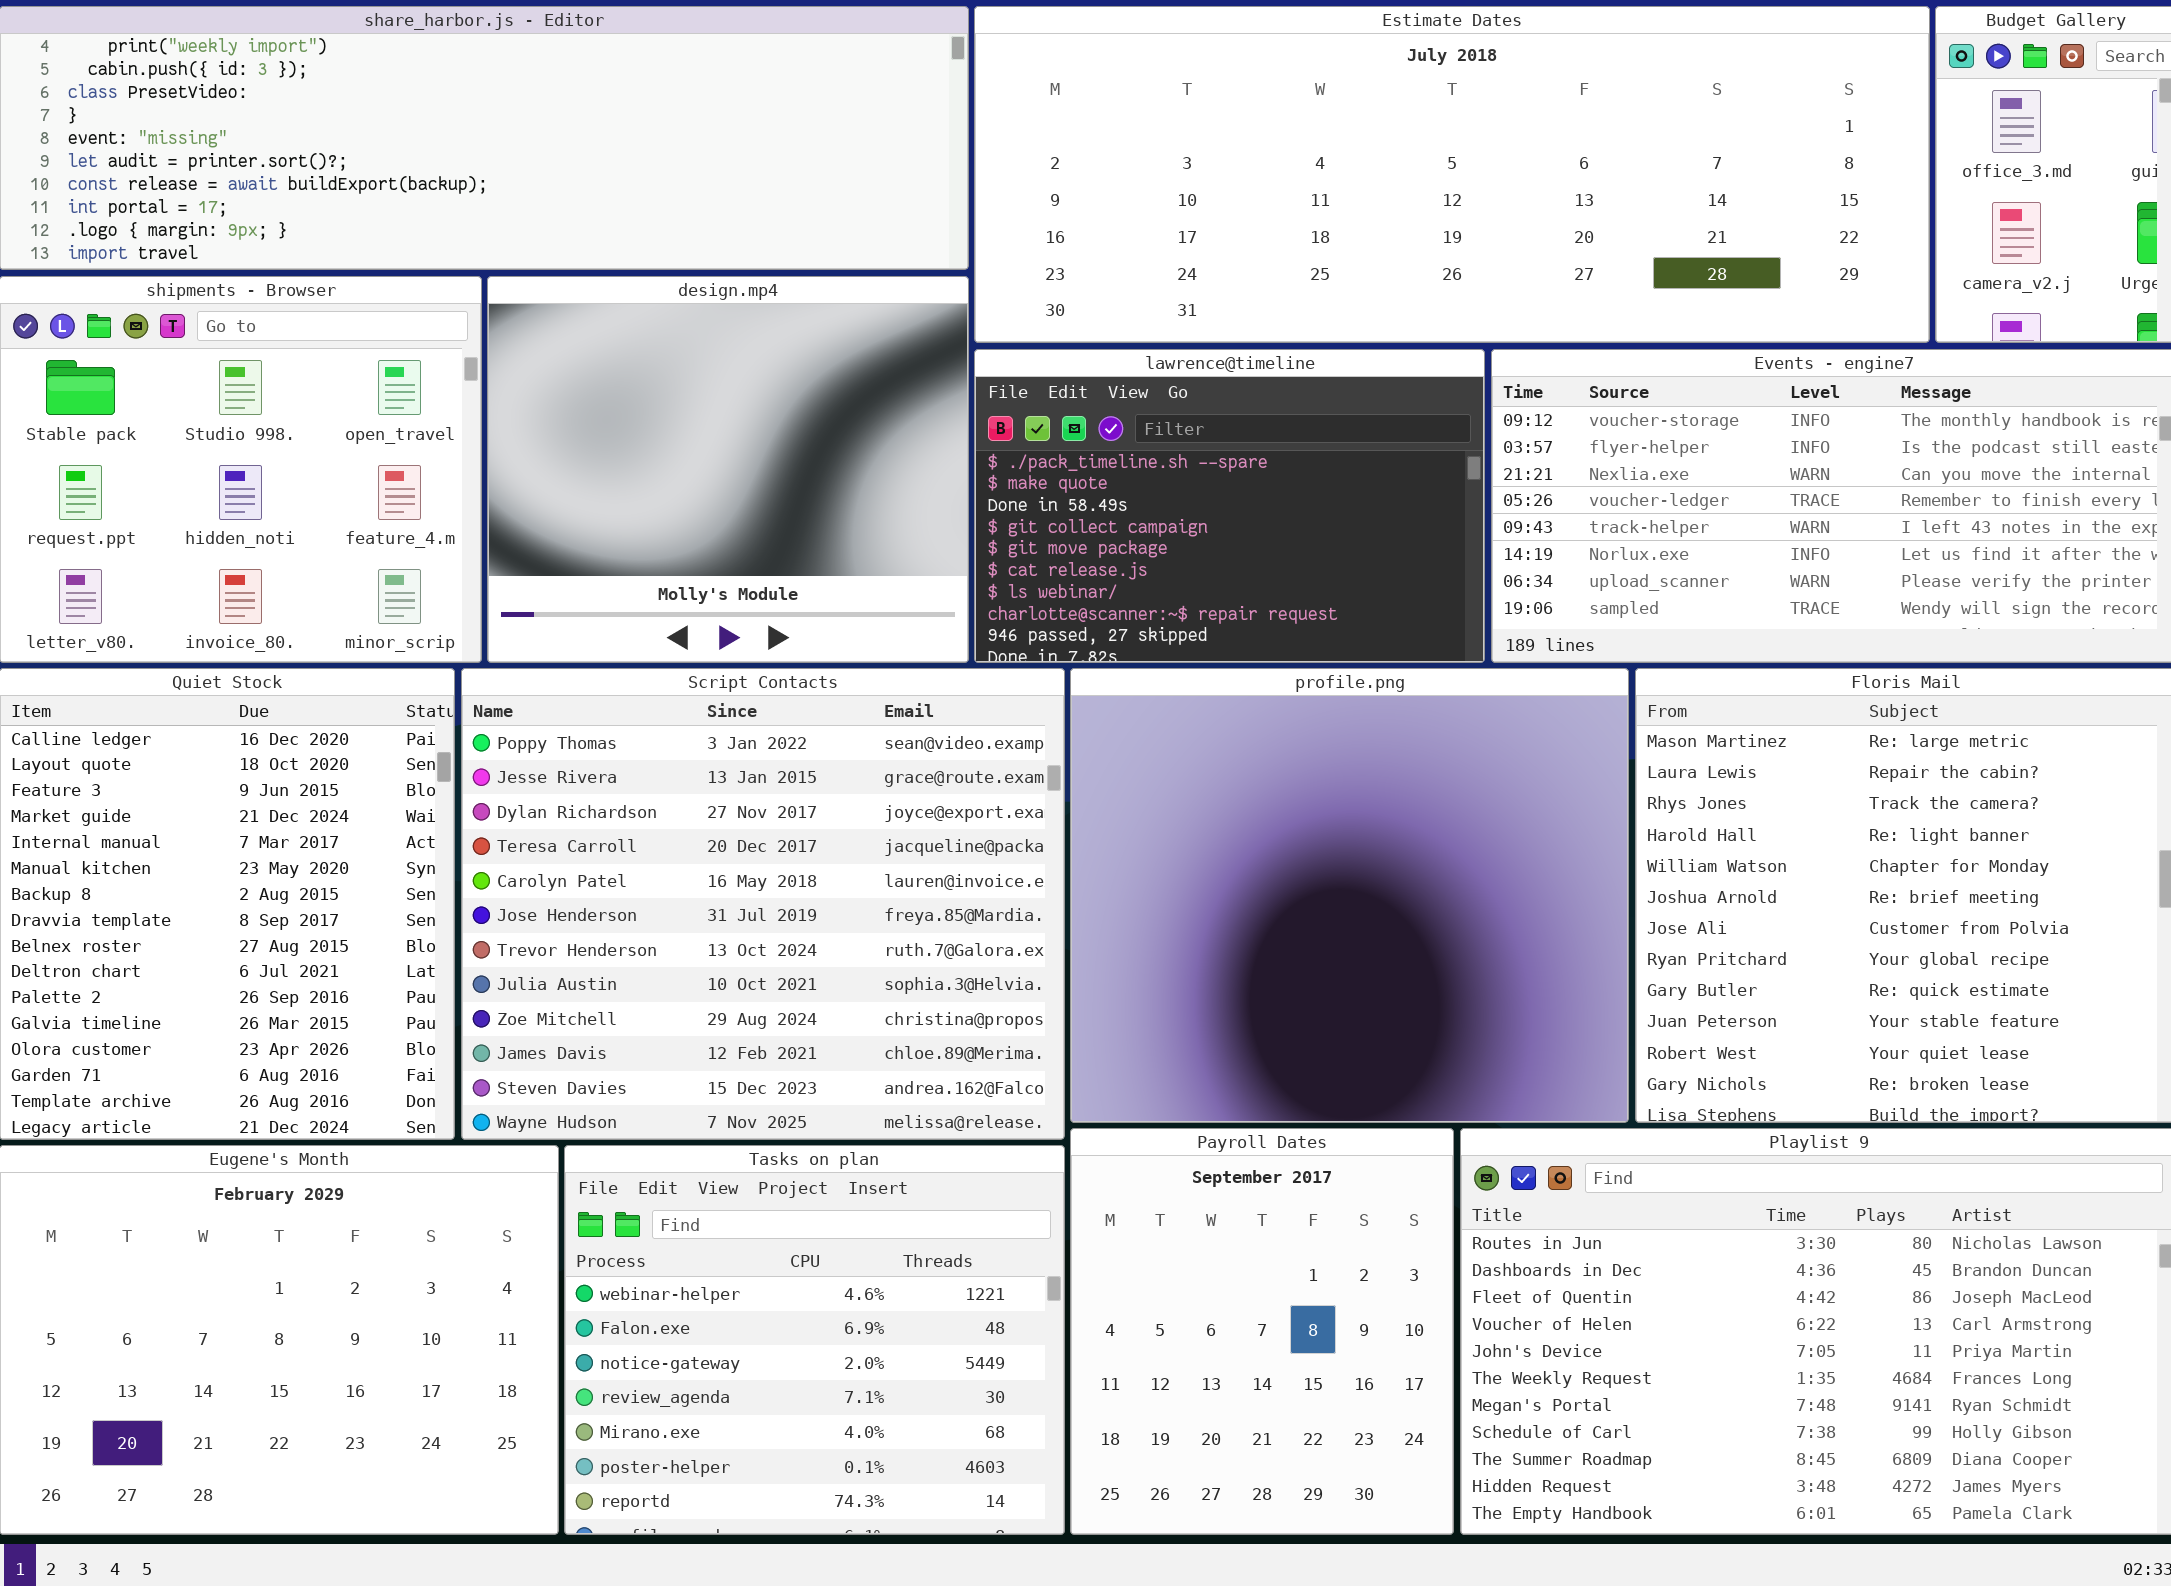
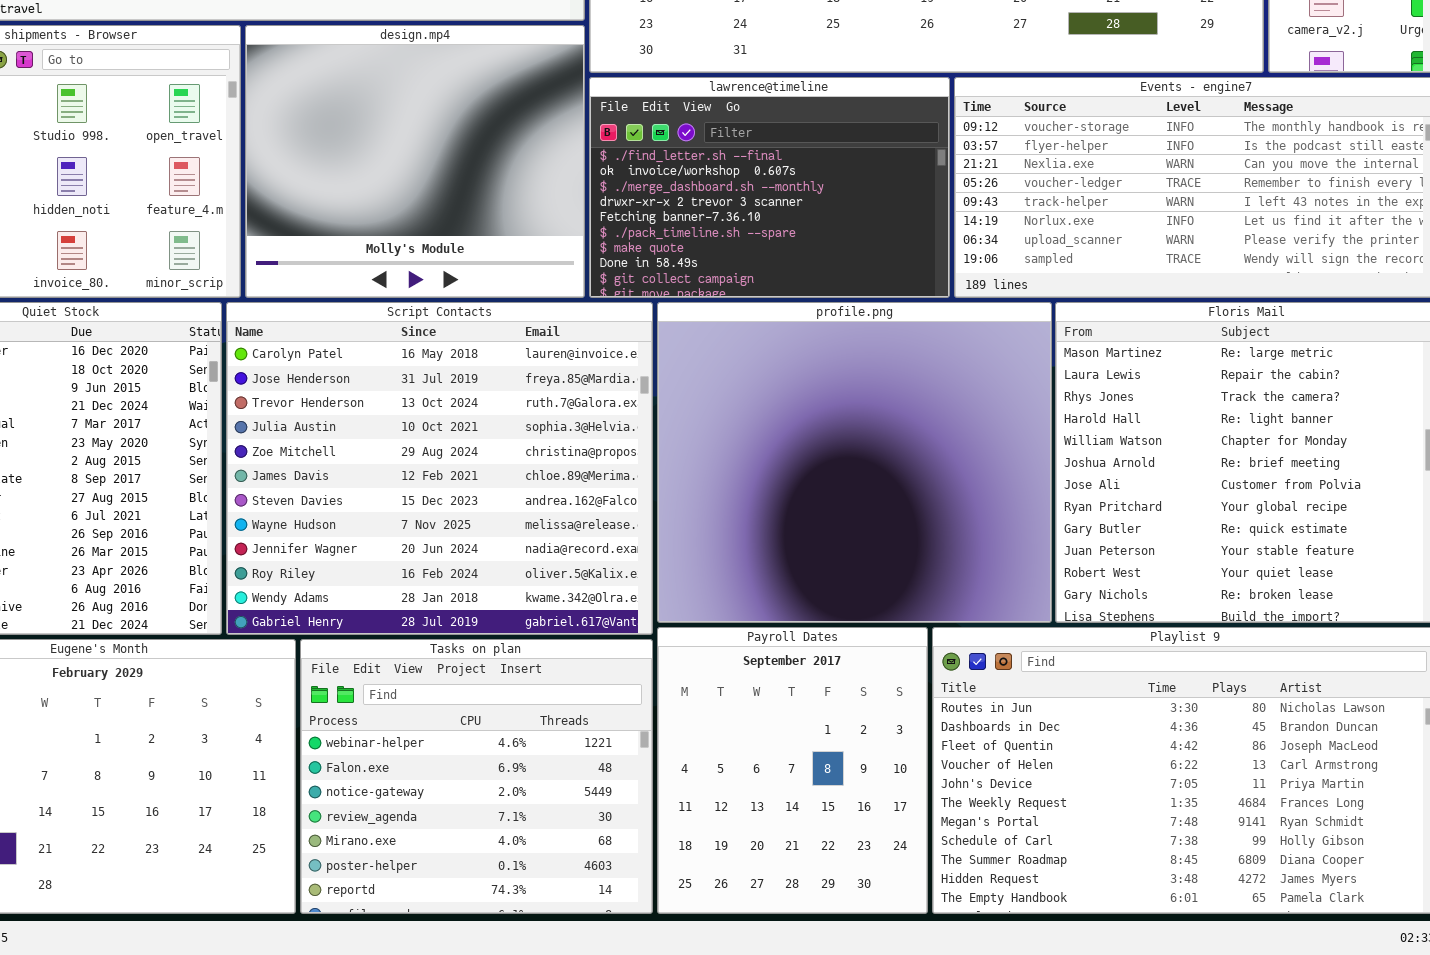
lawrence@timeline: [974,349,1485,663] -> [589,77,950,298], scrolled up 5 rows
Script Contacts: [461,668,1065,1140] -> [226,302,653,635], scrolled down 4 rows

